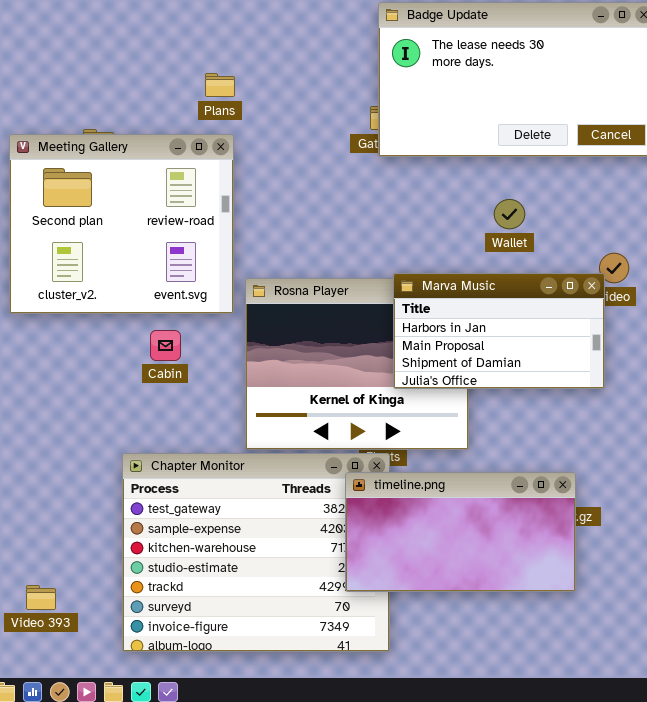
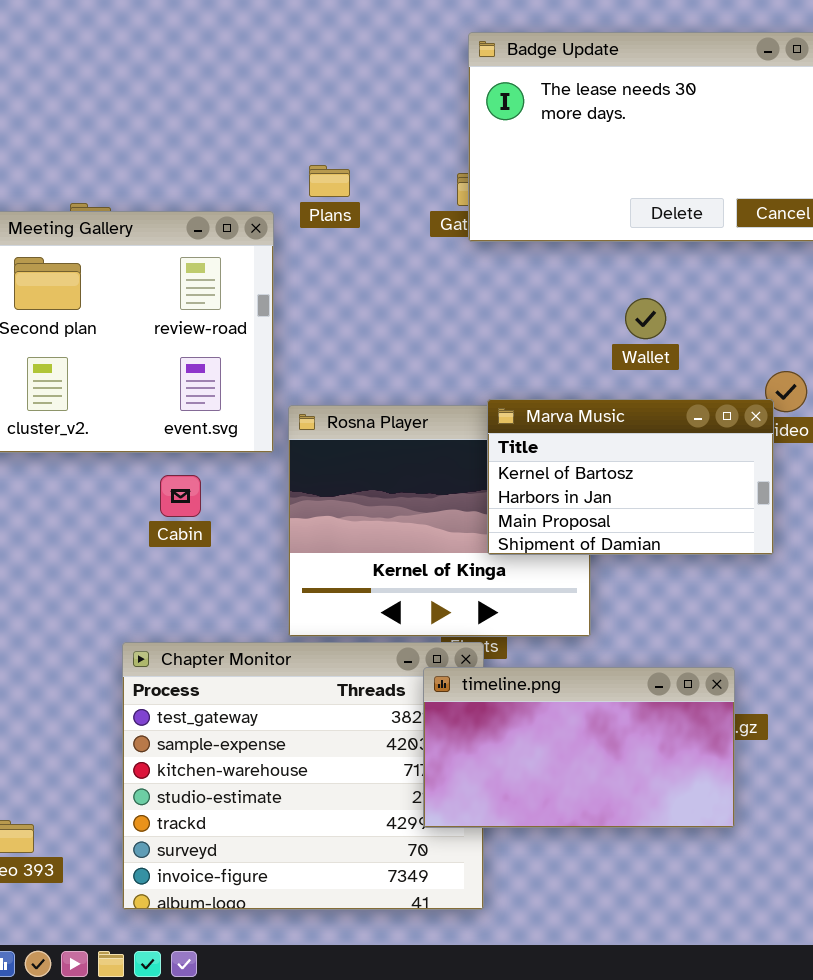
Plans: [205,73,235,97] -> [309,165,350,197], moved
Marva Music: [393,273,605,389] -> [487,399,774,555], scrolled up 1 row

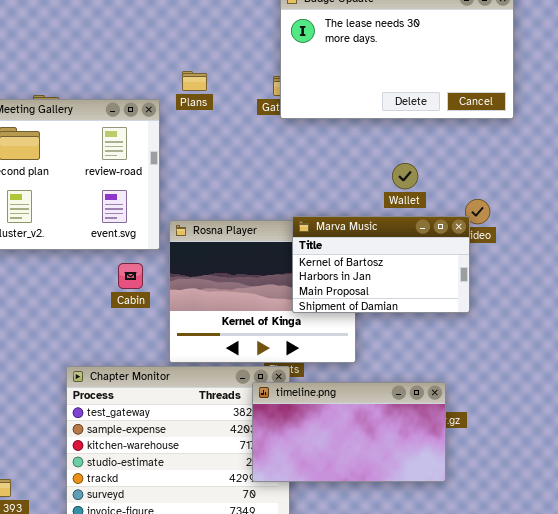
Wallet: [625,298,666,339] -> [392,163,418,189], moved
Cabin: [160,475,201,517] -> [118,263,143,289], moved

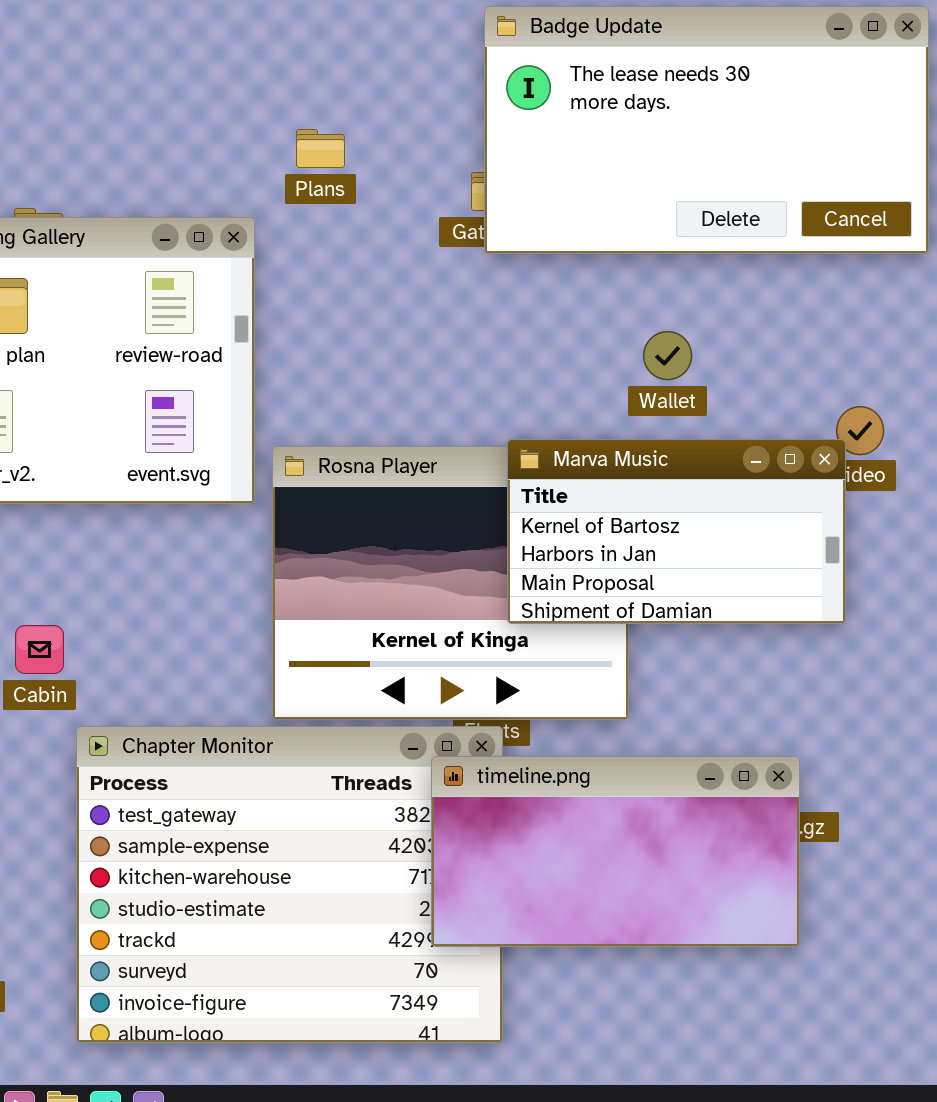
Plans: [182,71,207,91] -> [296,129,345,168], moved
Wallet: [392,163,418,189] -> [643,331,692,380], moved
Cabin: [118,263,143,289] -> [15,625,64,674], moved

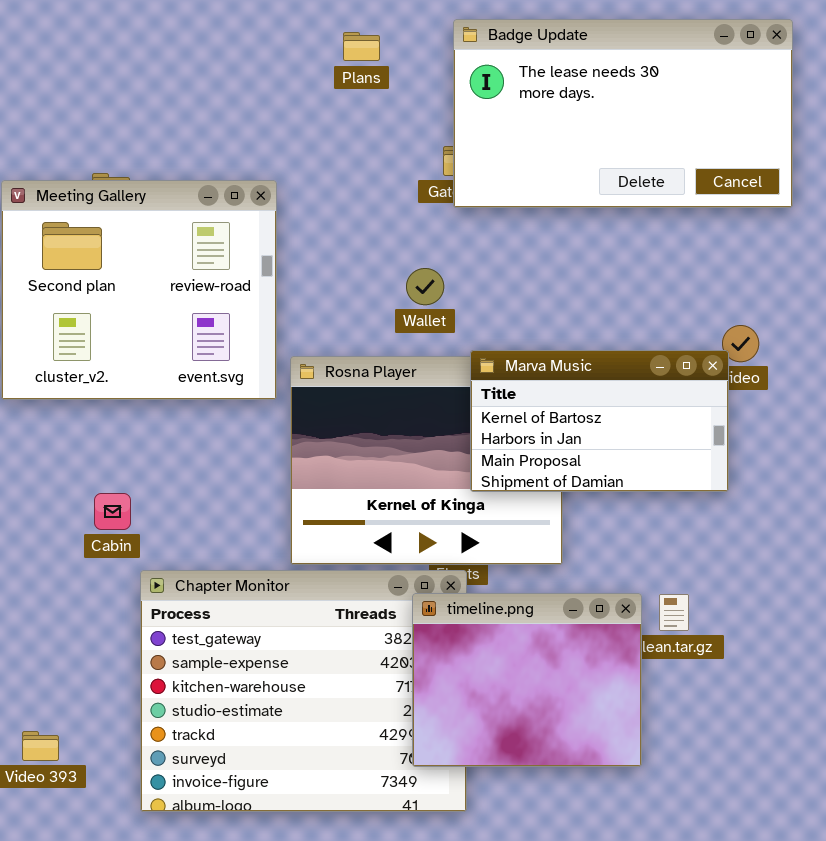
Plans: [296,129,345,168] -> [343,32,380,61], moved
Wallet: [643,331,692,380] -> [406,268,444,305], moved
timeline.png: [431,756,800,947] -> [412,593,642,767], resized

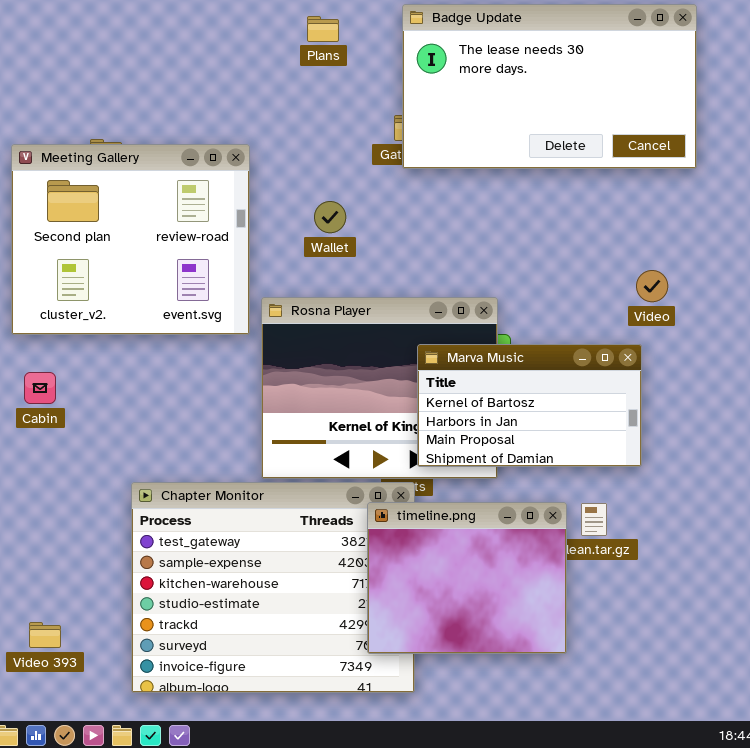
Wallet: [406,268,444,305] -> [314,201,346,233], moved
Marva Music: [470,350,729,492] -> [417,344,642,467], moved
Cabin: [94,493,131,530] -> [24,372,56,404], moved

